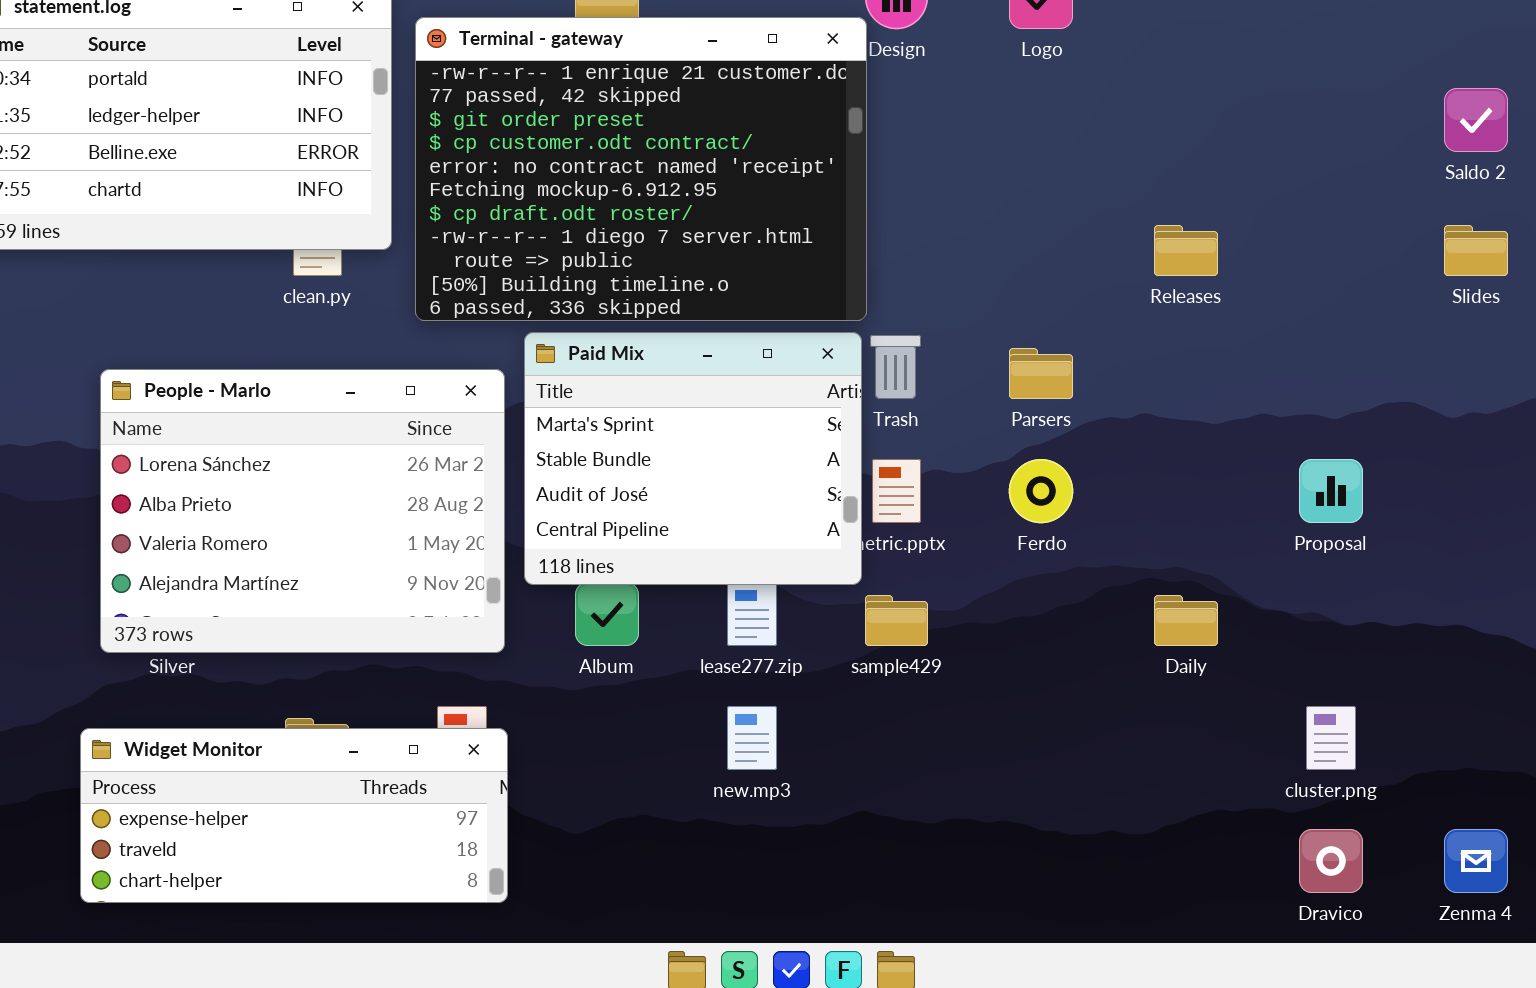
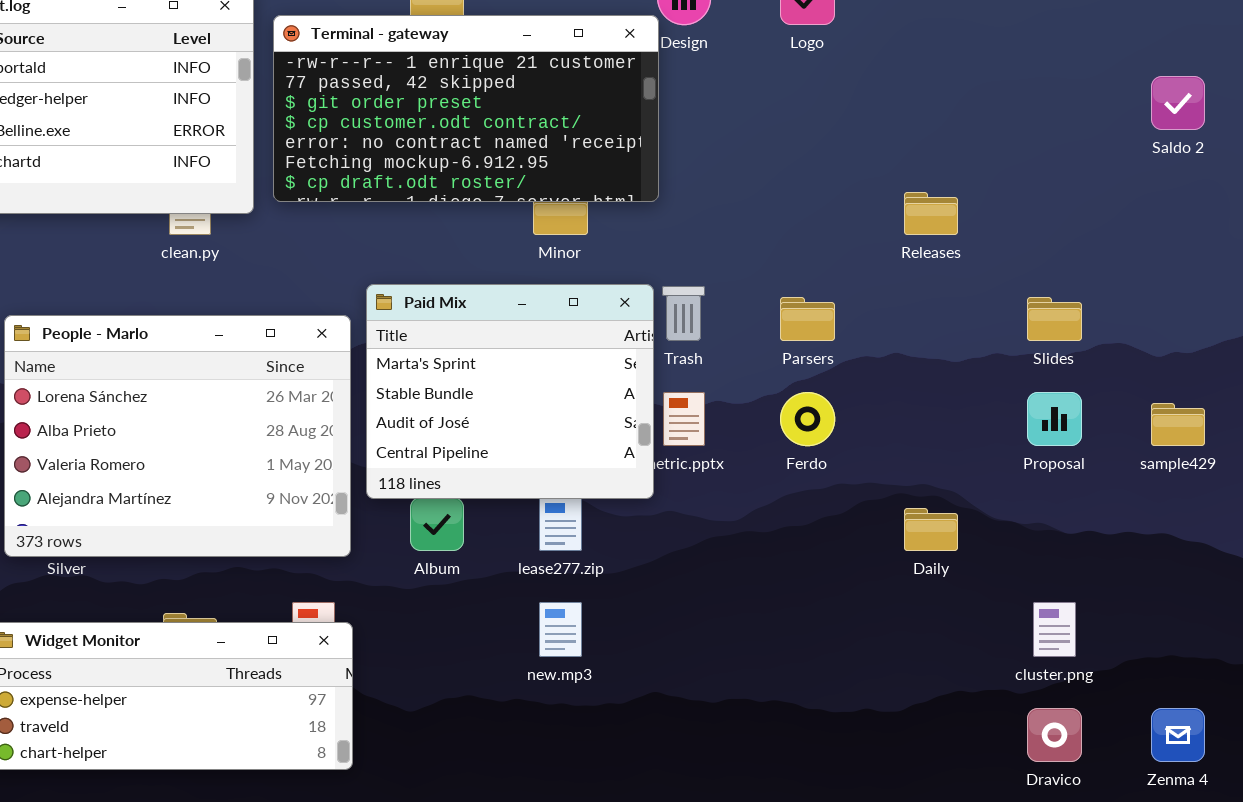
Terminal - gateway: [415,17,867,321] -> [273,15,659,202], resized
Slides: [1444,225,1508,276] -> [1027,297,1082,341], moved
sample429: [865,595,928,646] -> [1151,403,1205,446], moved

